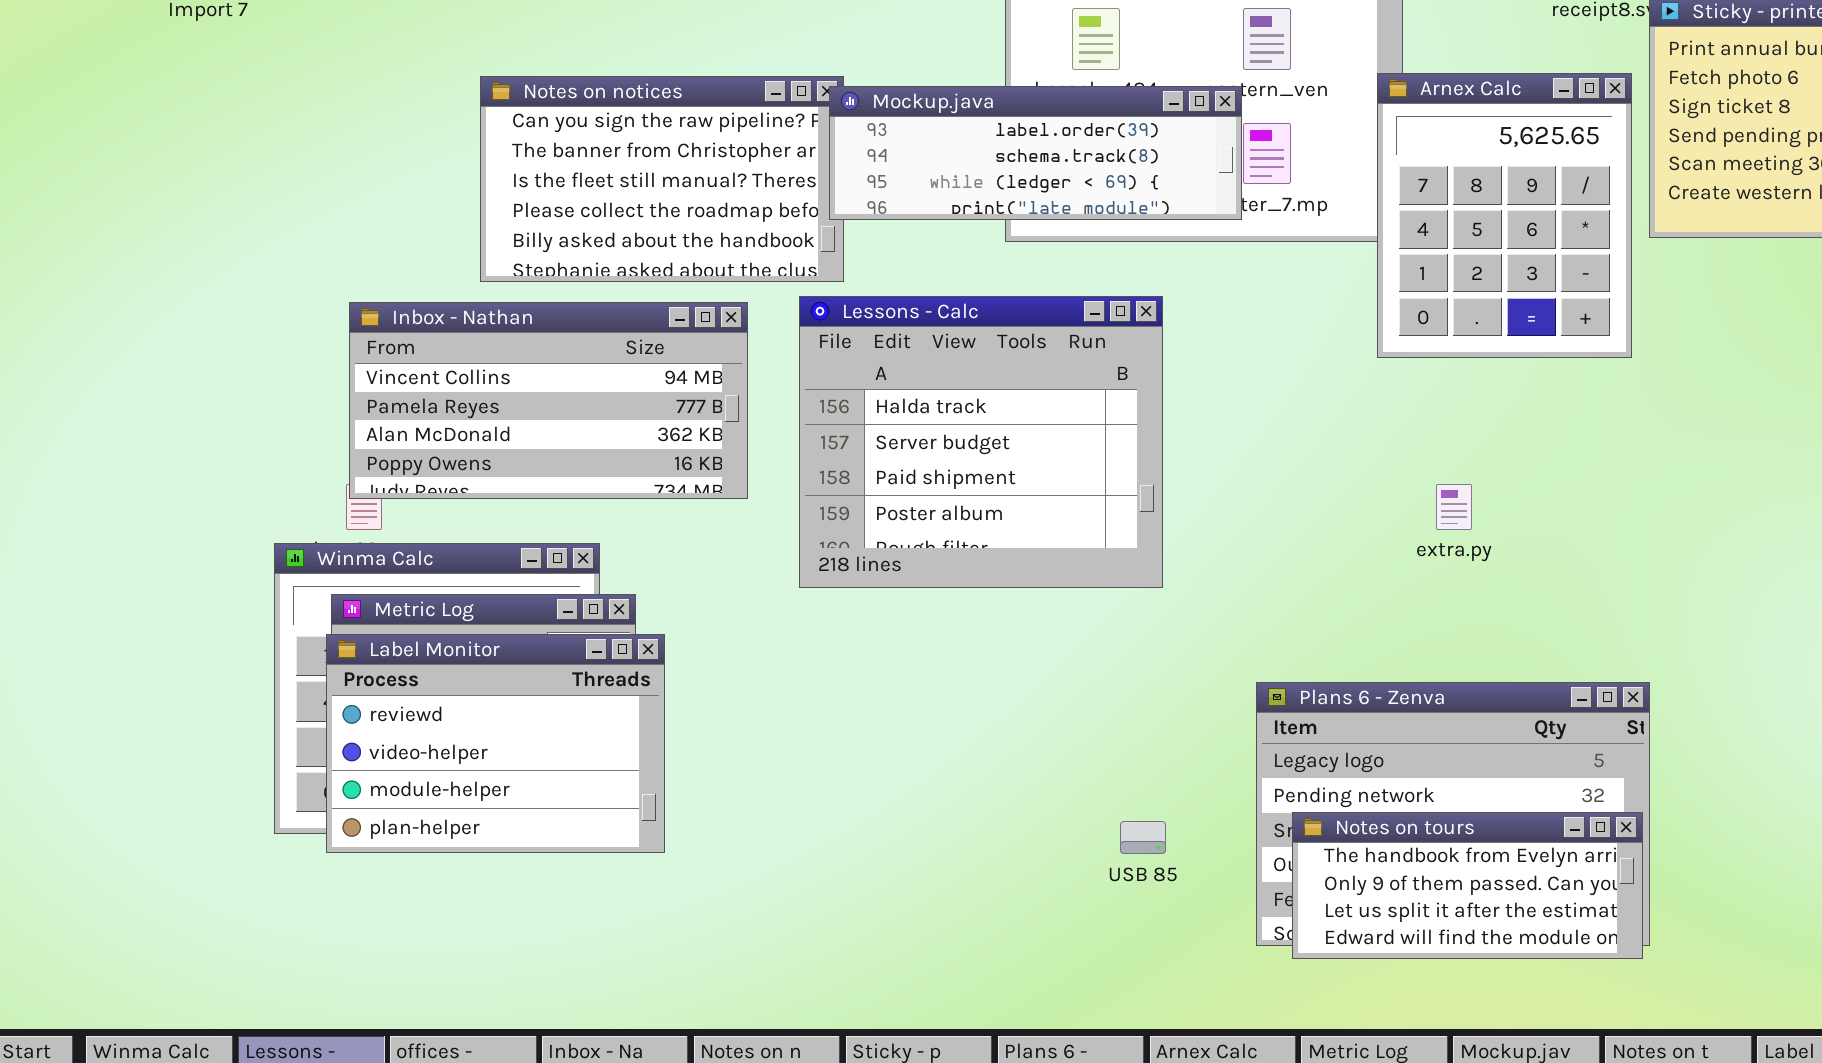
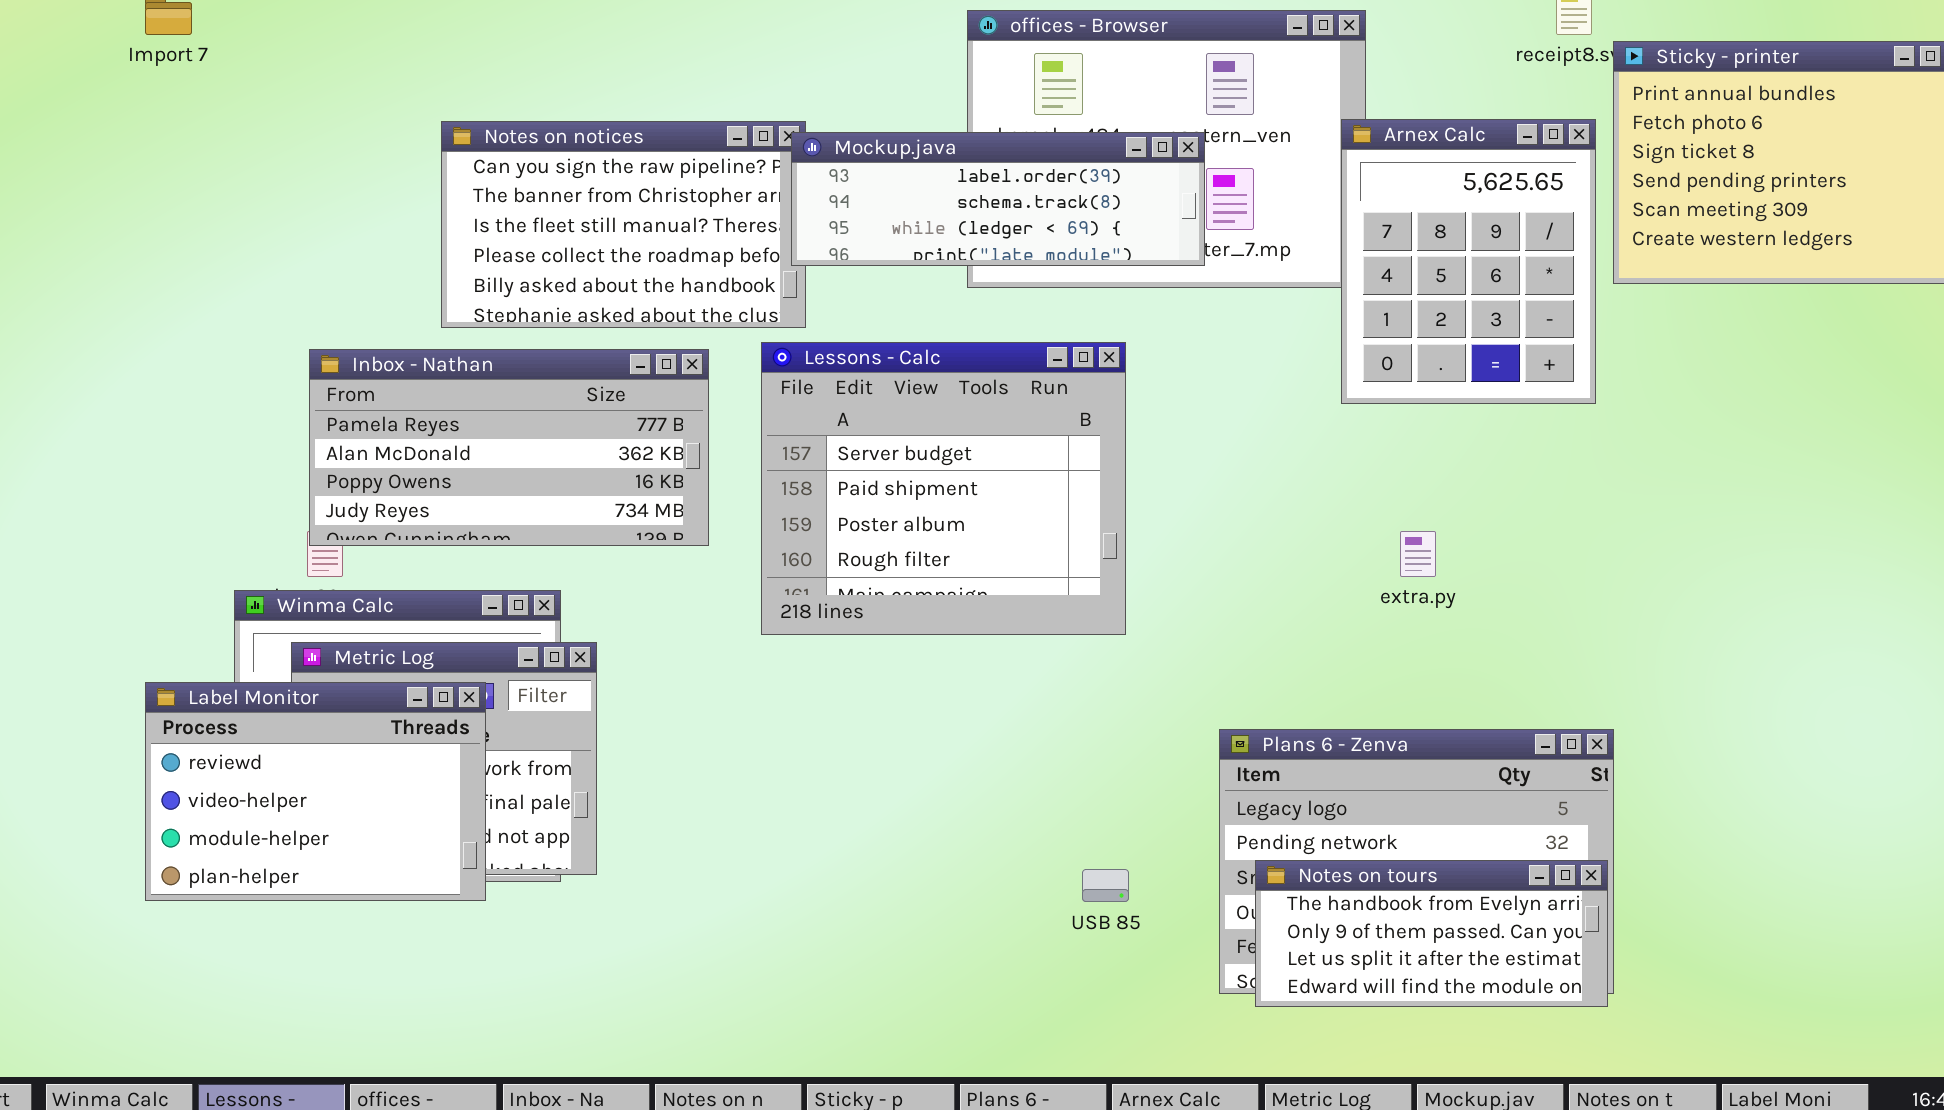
Lessons - Calc: [799,296,1163,588] -> [761,342,1126,635], scrolled down 1 row
Inbox - Nathan: [349,302,748,499] -> [309,349,709,546], scrolled down 1 row
Label Monitor: [326,634,665,853] -> [145,682,486,901], moved

